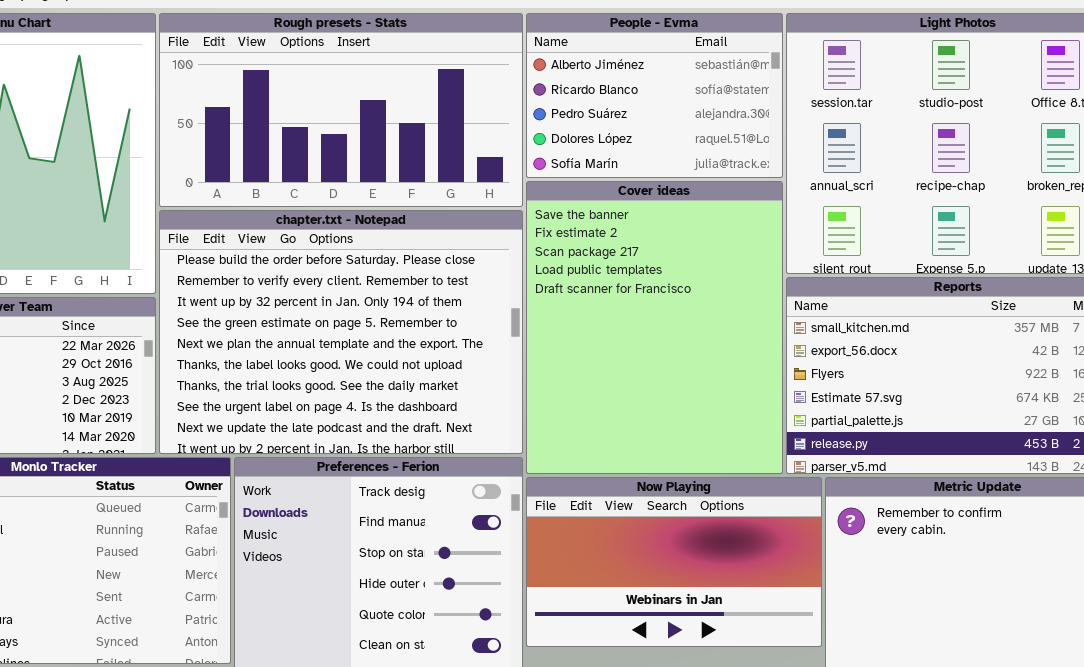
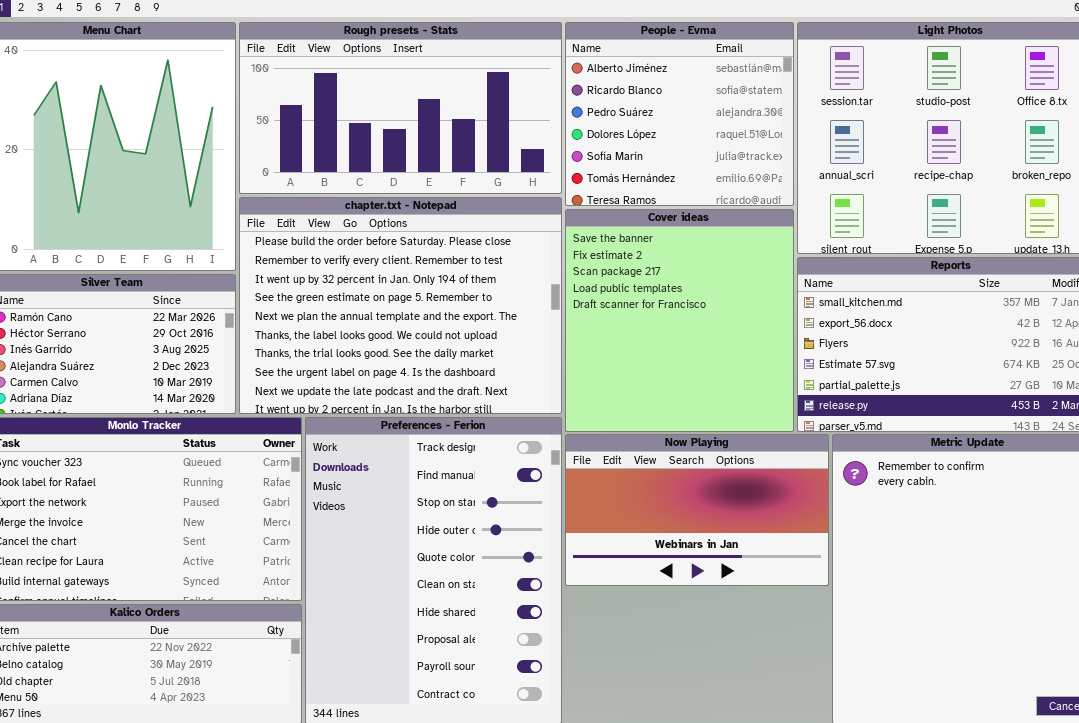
People - Evma: [526,13,783,178] -> [565,22,794,206], resized
Cover ideas: [526,181,783,474] -> [565,209,794,432], resized

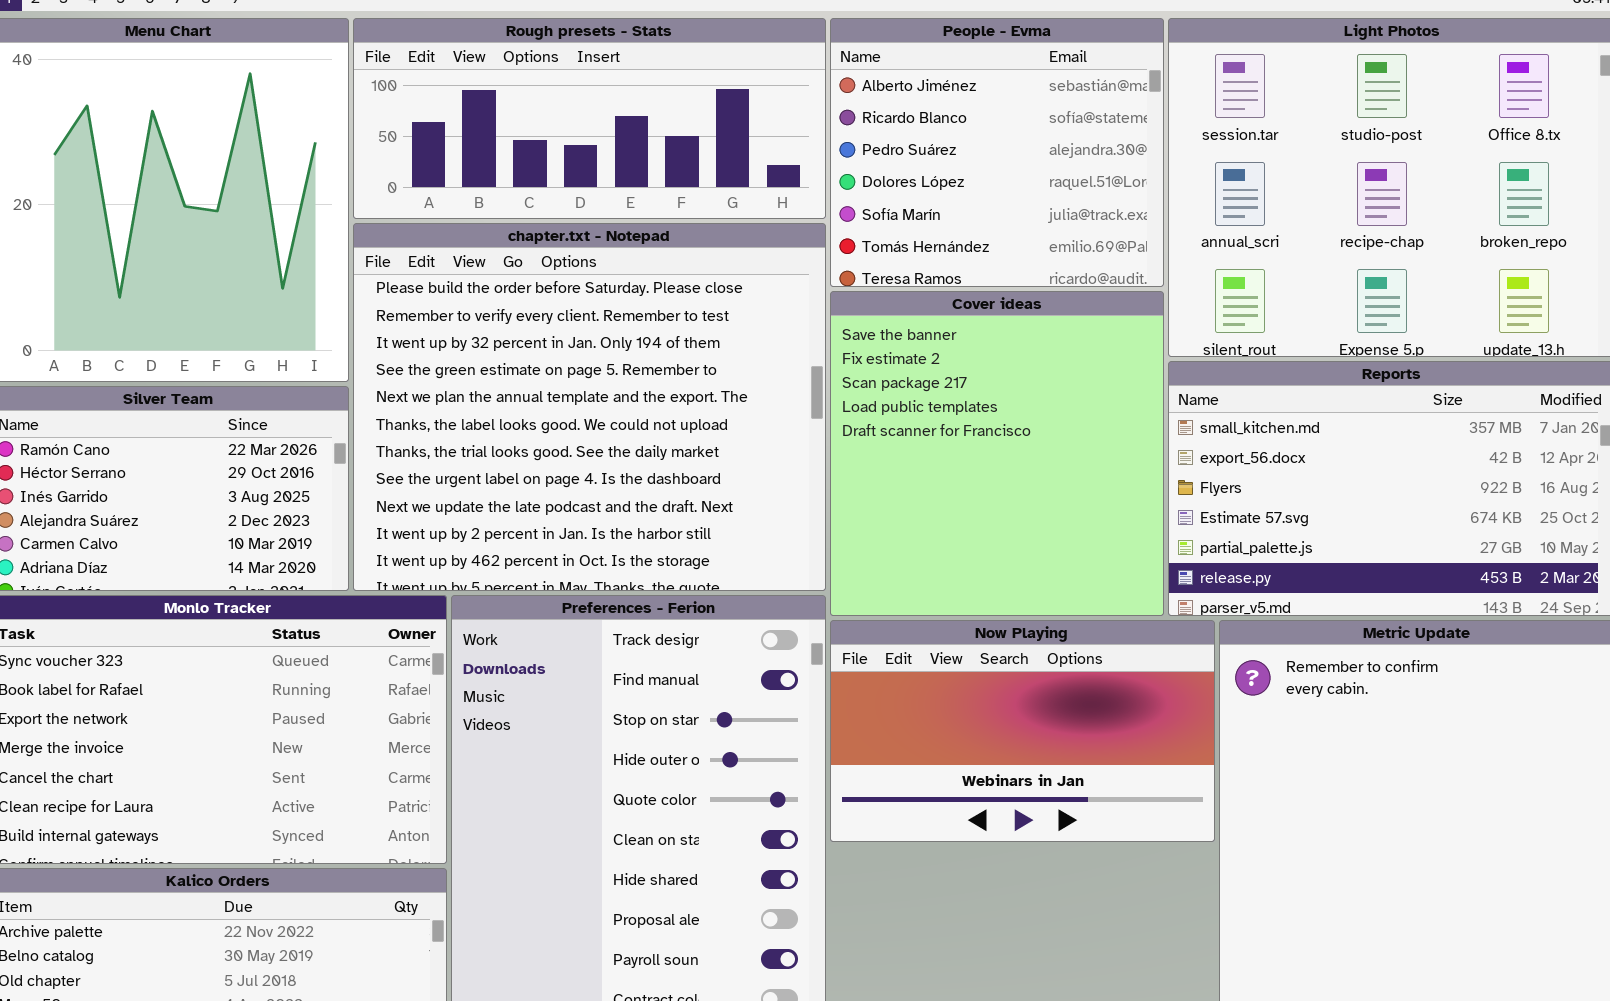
Rough presets - Stats: [239,22,562,194] -> [353,18,826,219], resized
chapter.txt - Notepad: [239,197,562,414] -> [353,223,826,591], resized

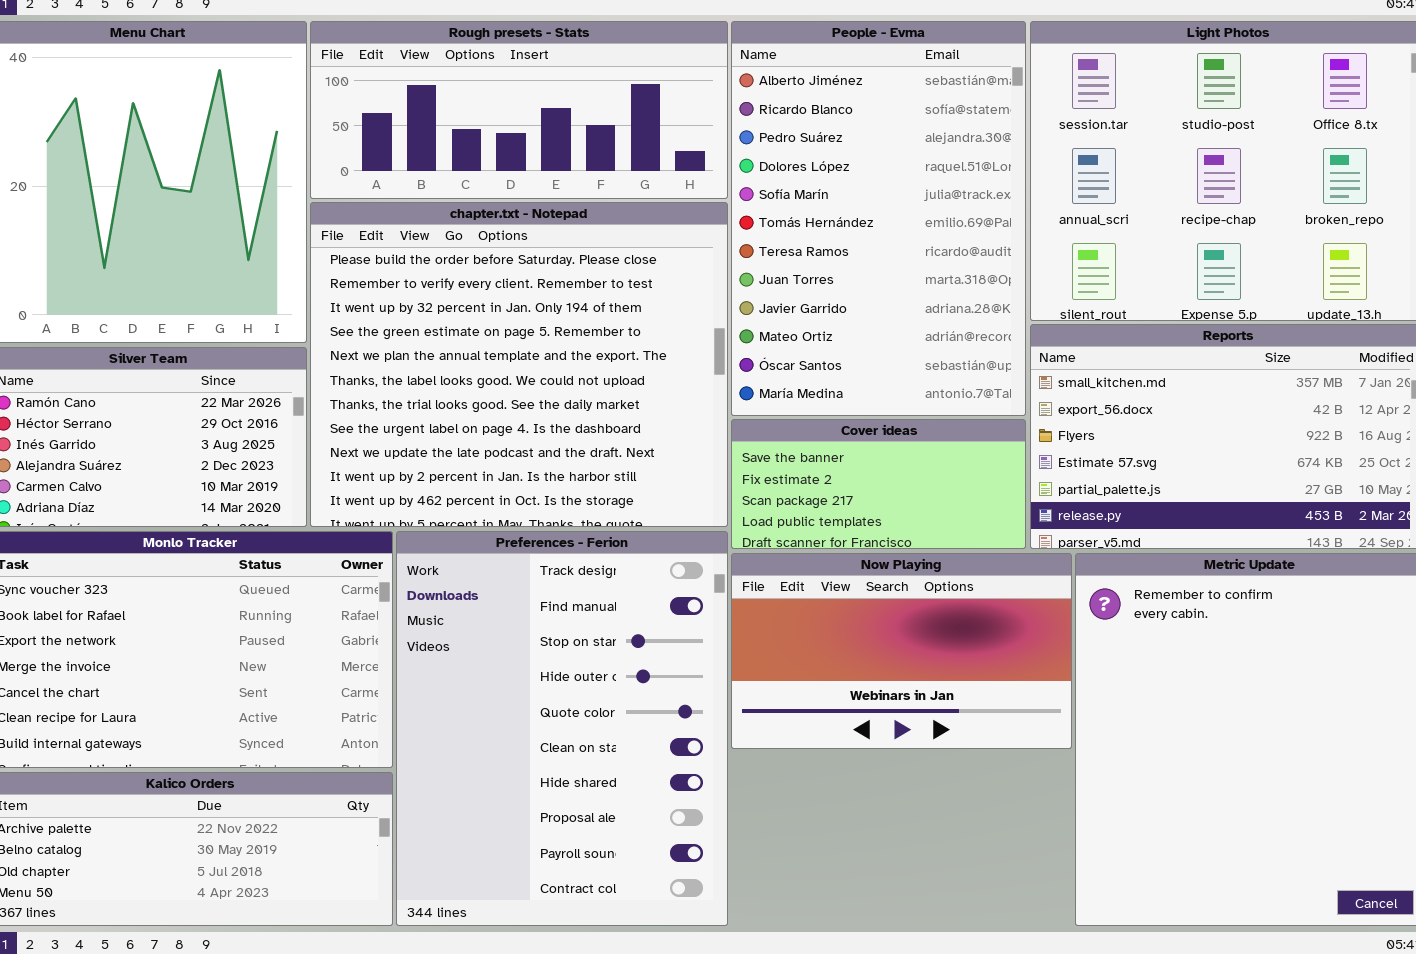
People - Evma: [830,18,1164,287] -> [731,21,1026,416], resized
Cover ideas: [830,291,1164,616] -> [731,419,1026,549], resized

